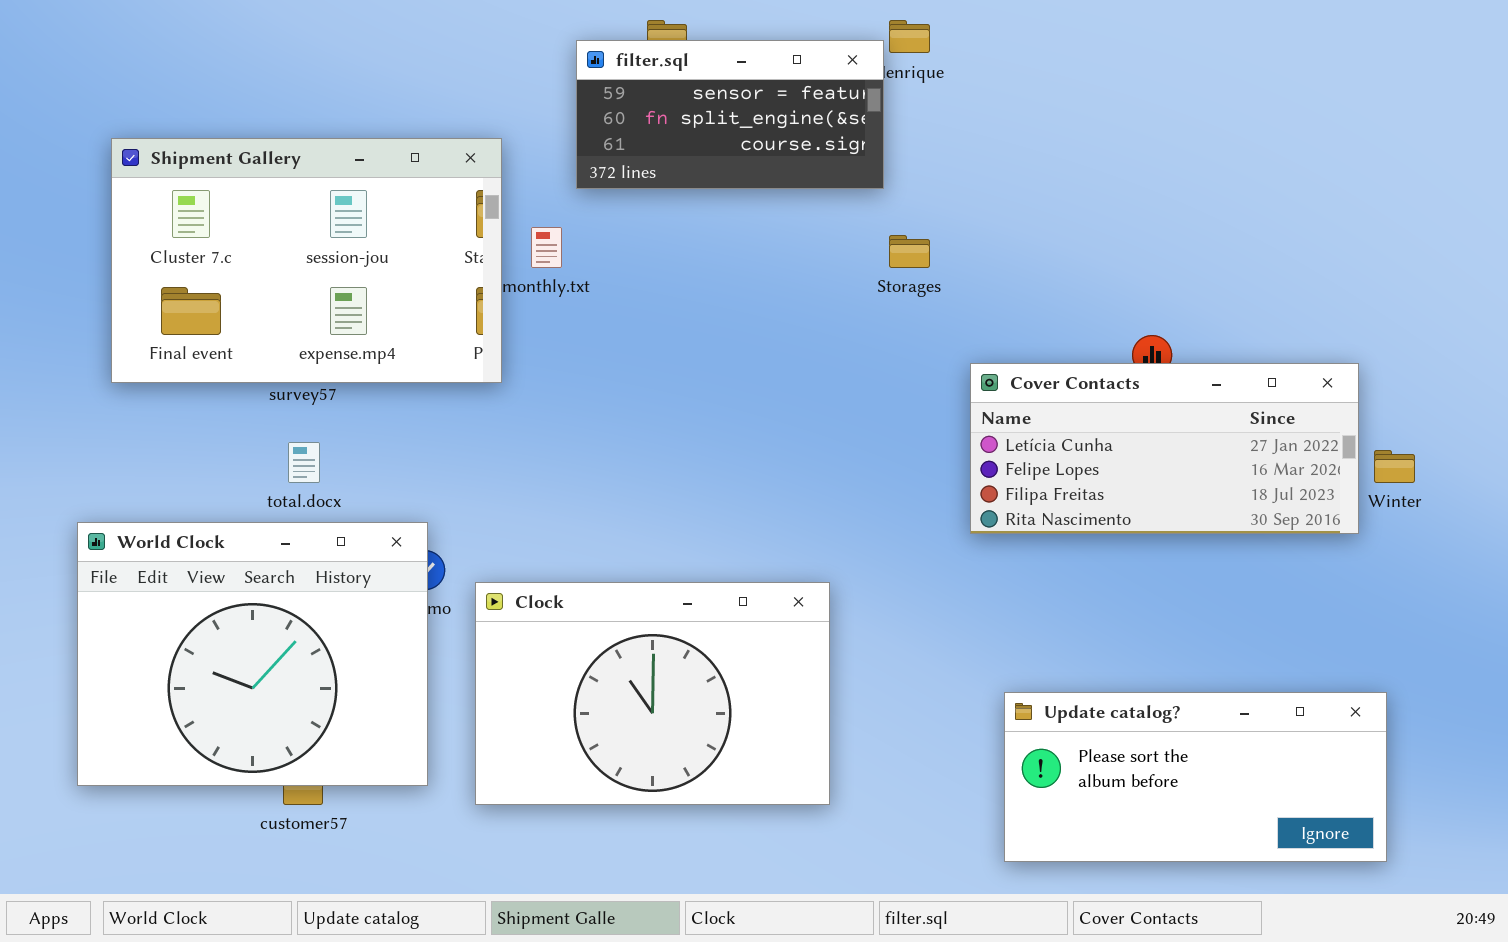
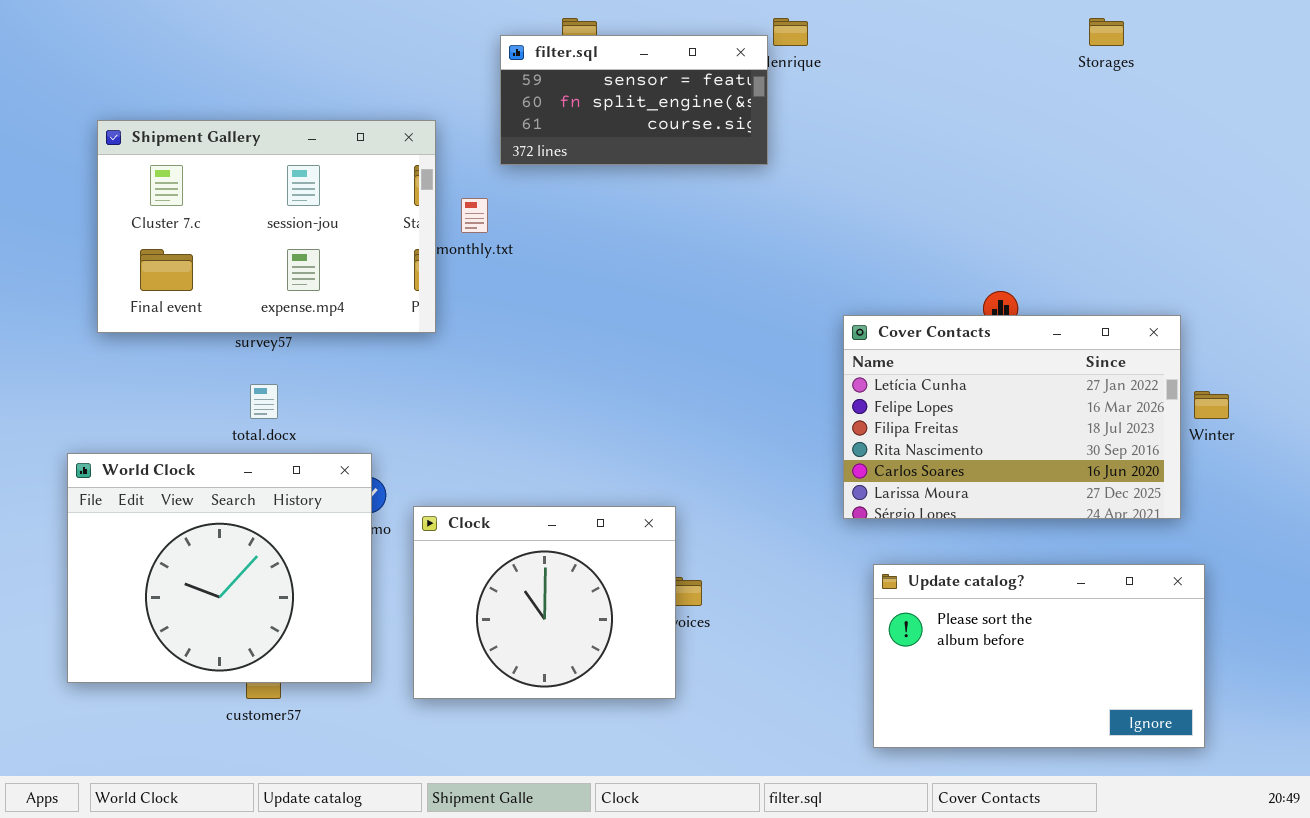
Storages: [889,235,930,268] -> [1089,18,1124,46], moved
Cover Contacts: [970,363,1359,534] -> [843,315,1181,519], resized
Clock: [475,582,830,805] -> [413,506,676,699], resized
Update catalog?: [1004,692,1387,862] -> [873,564,1205,748], resized

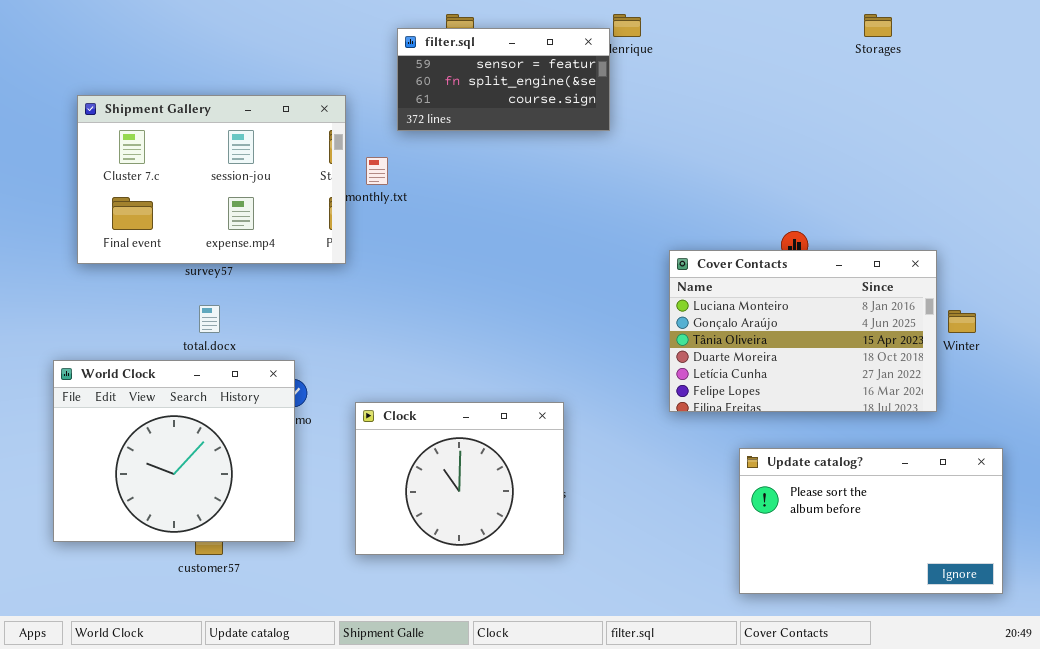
Cover Contacts: [843,315,1181,519] -> [669,250,937,412], scrolled up 4 rows
Clock: [413,506,676,699] -> [355,402,564,555], moved
Update catalog?: [873,564,1205,748] -> [739,448,1003,594], moved

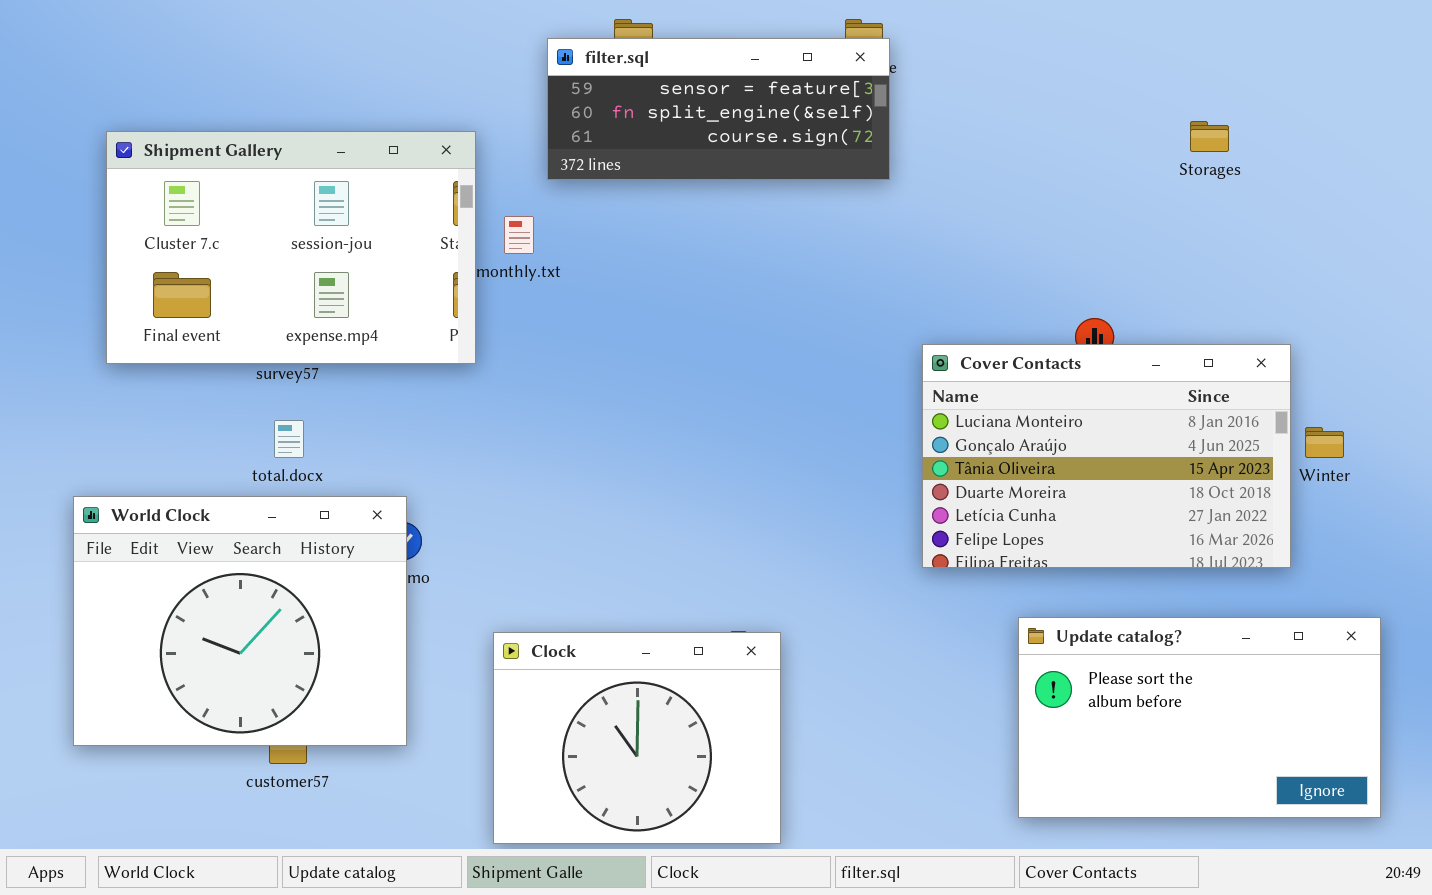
Storages: [864,14,892,37] -> [1190,121,1229,152], moved
filter.sql: [397,28,610,131] -> [547,38,890,180], resized
Clock: [355,402,564,555] -> [493,632,781,844], moved

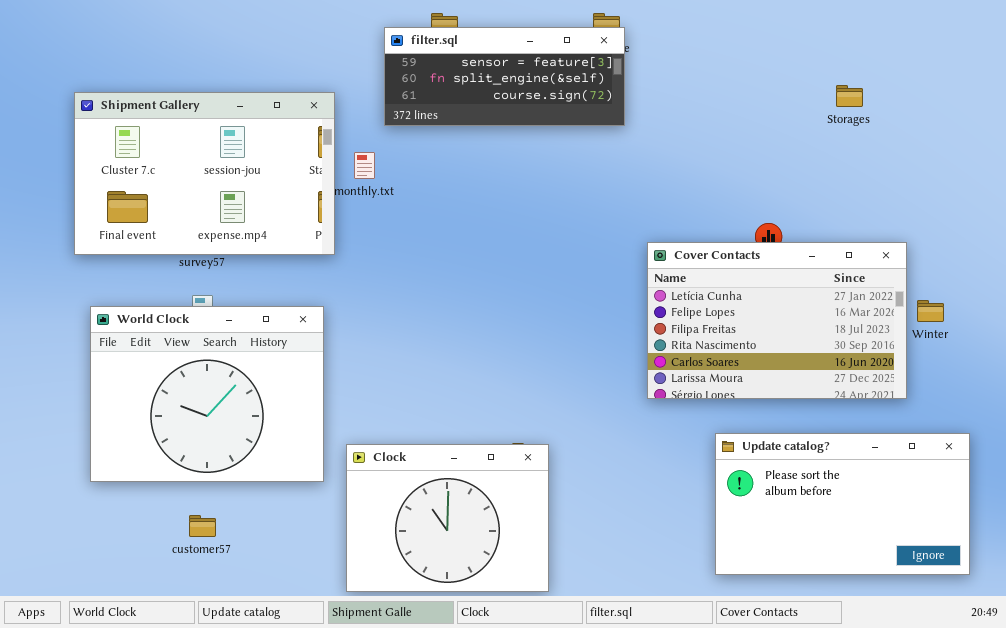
Cover Contacts: [922,344,1291,568] -> [647,242,907,399], scrolled down 4 rows
World Clock: [73,496,407,746] -> [90,306,324,482], moved

